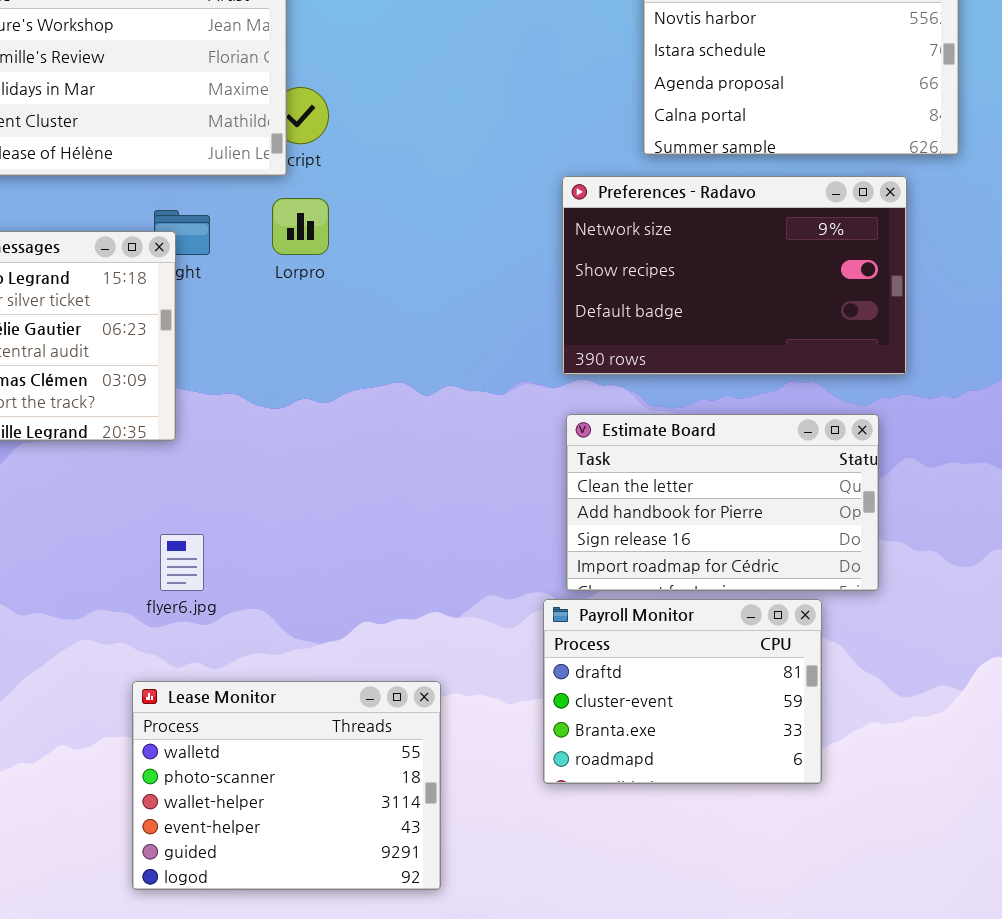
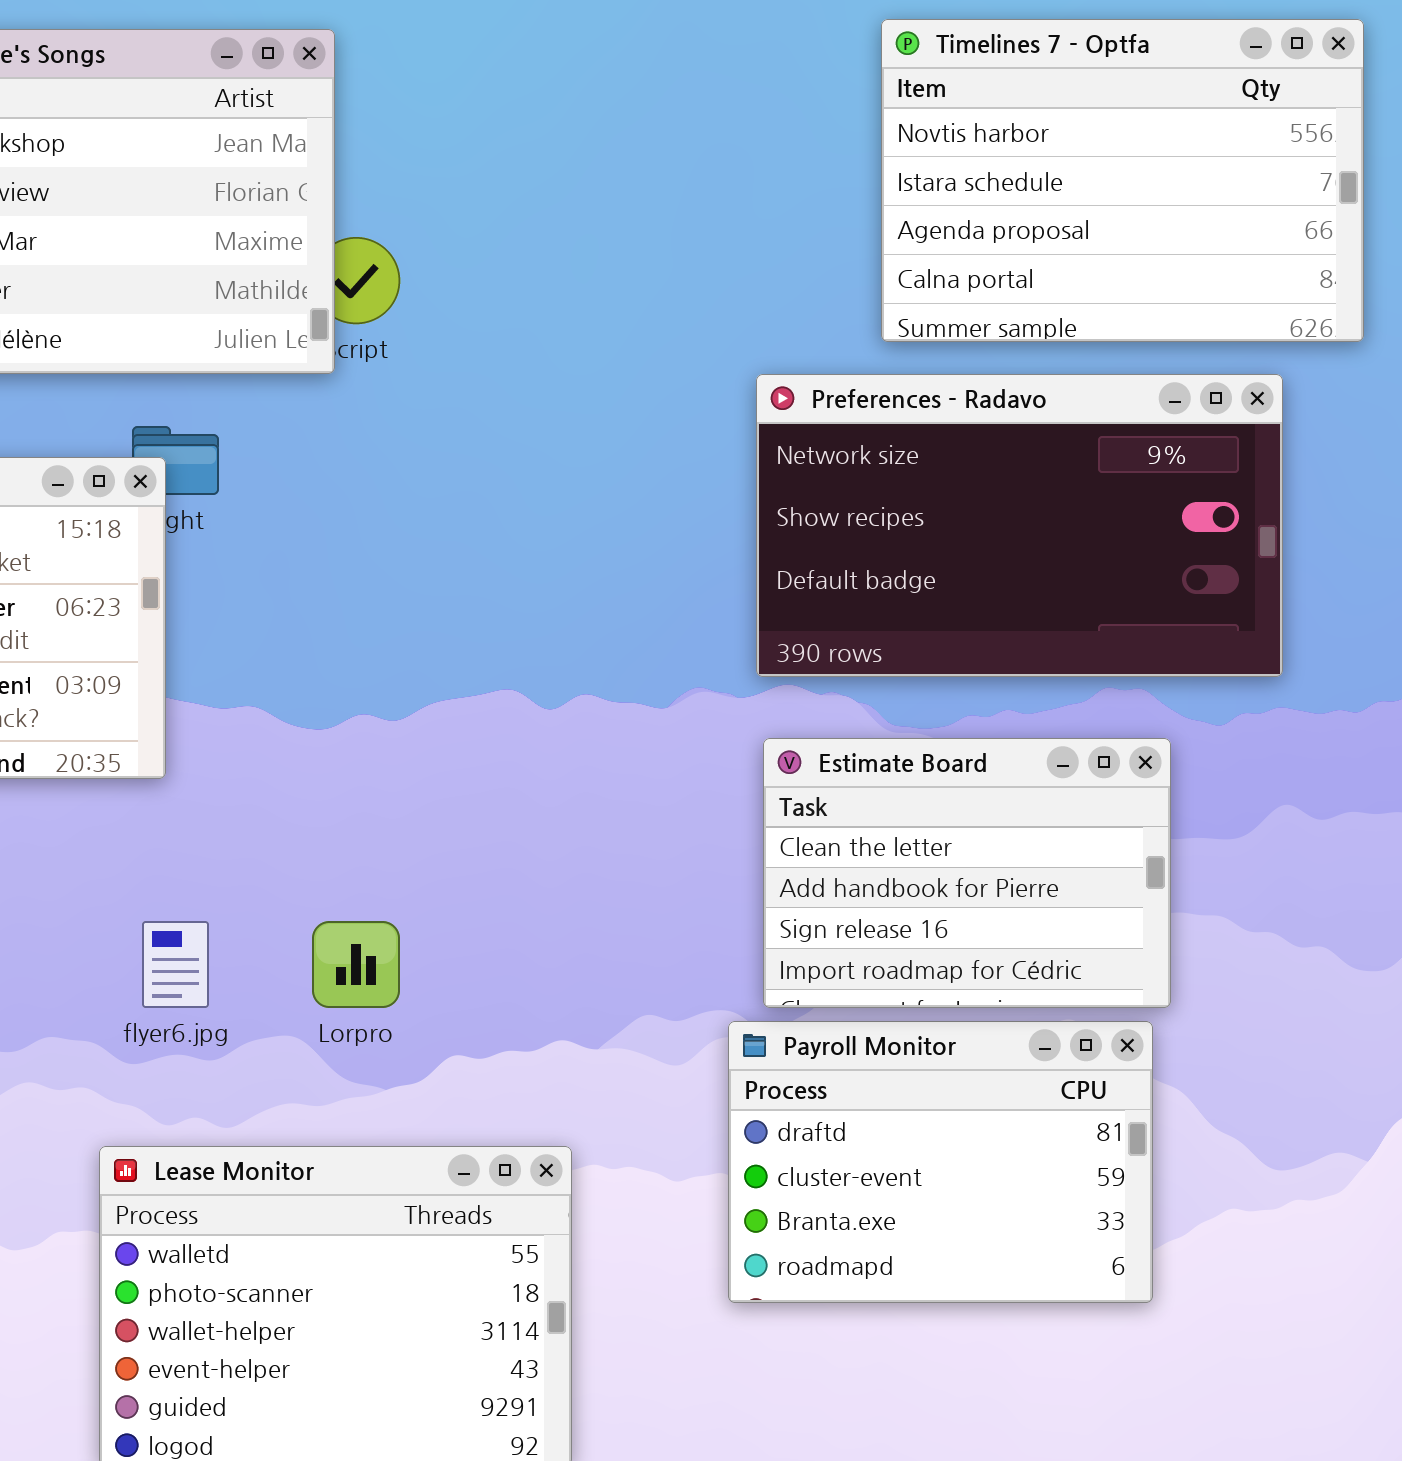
Lorpro: [272,198,329,255] -> [312,921,400,1008], moved
Estimate Board: [566,414,879,591] -> [763,738,1171,1008], resized

